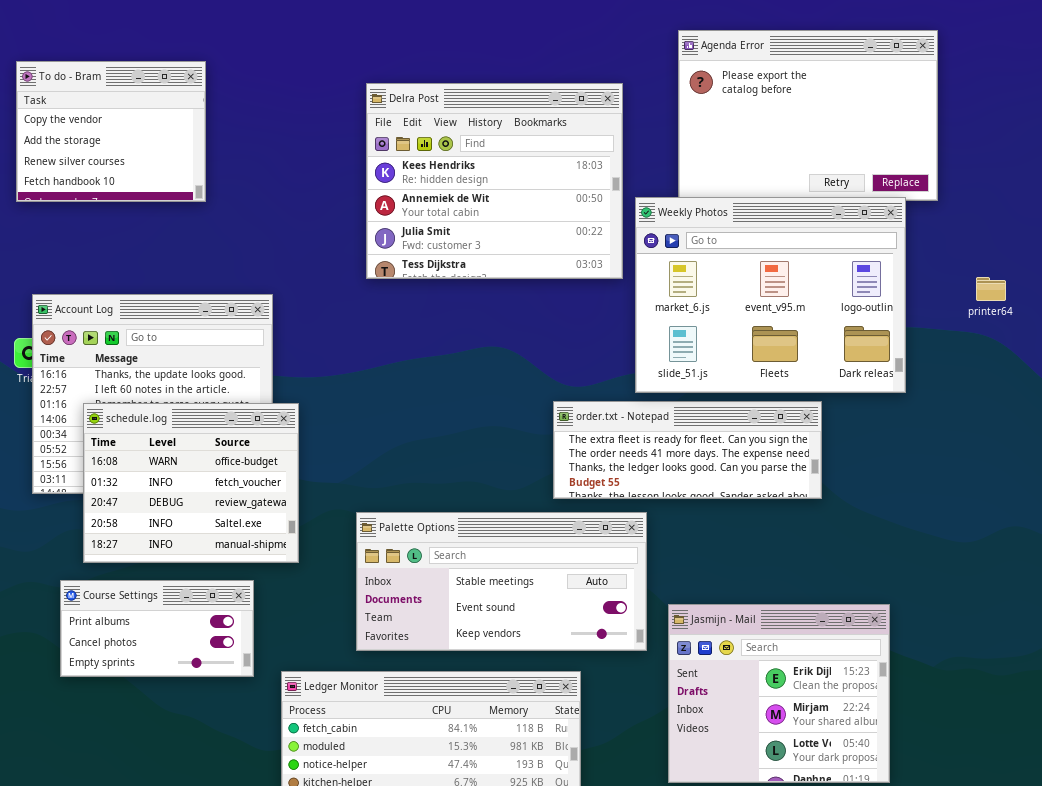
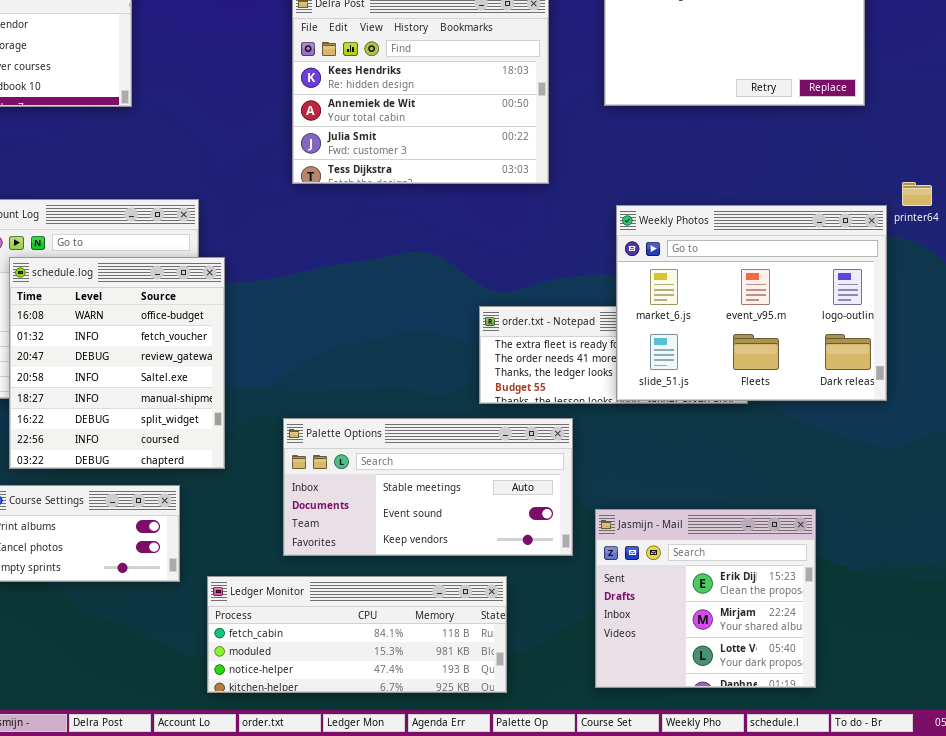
Weekly Photos: [635,197,906,393] -> [616,205,887,401], moved
schedule.log: [83,403,299,563] -> [9,257,225,469], resized

